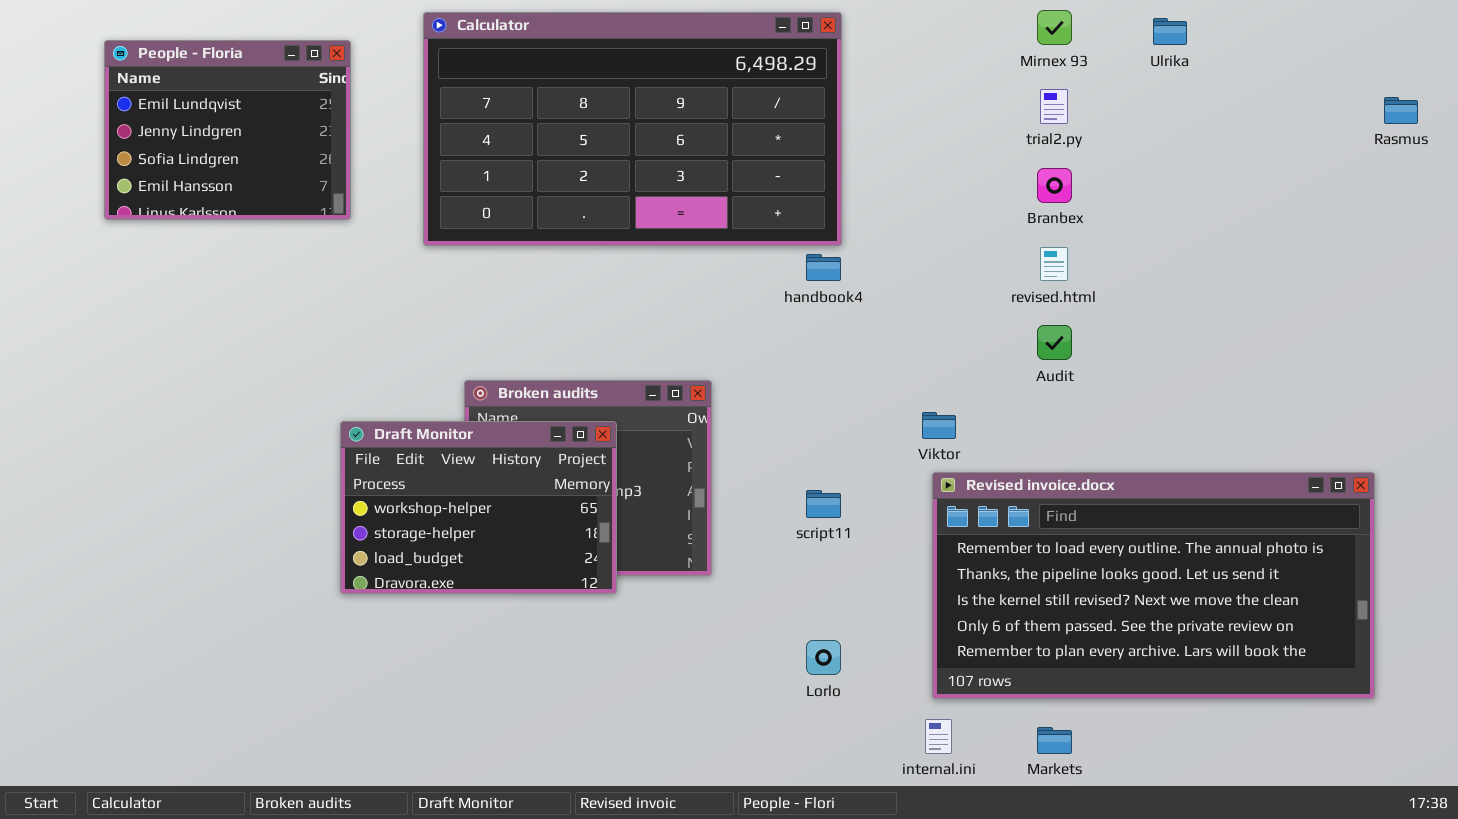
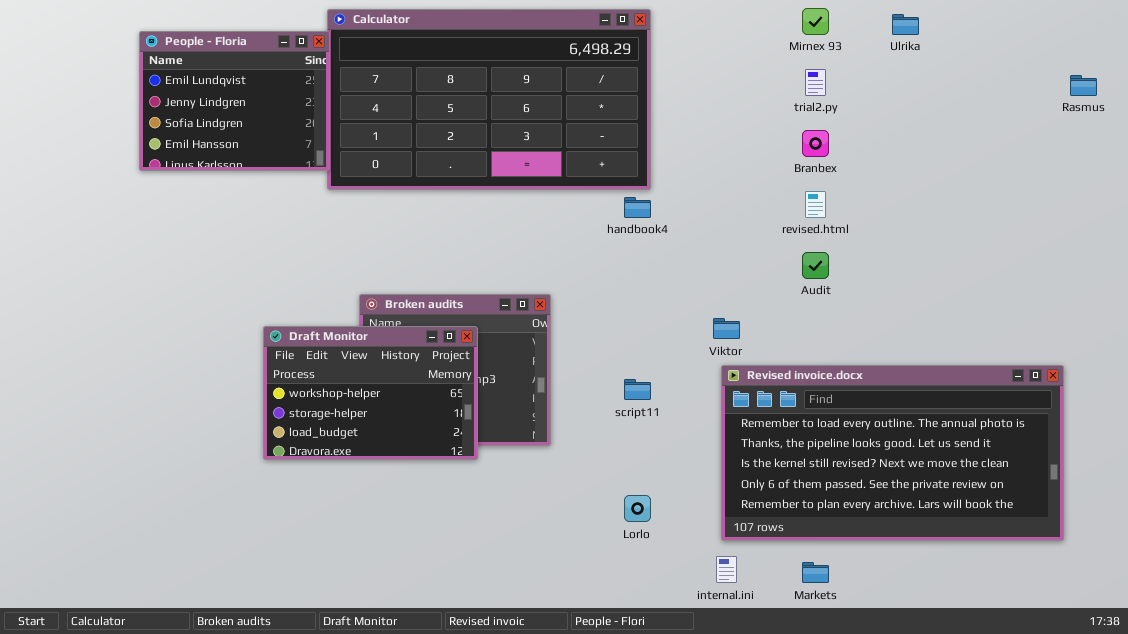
People - Floria: [104,40,351,220] -> [139,31,330,171], moved

